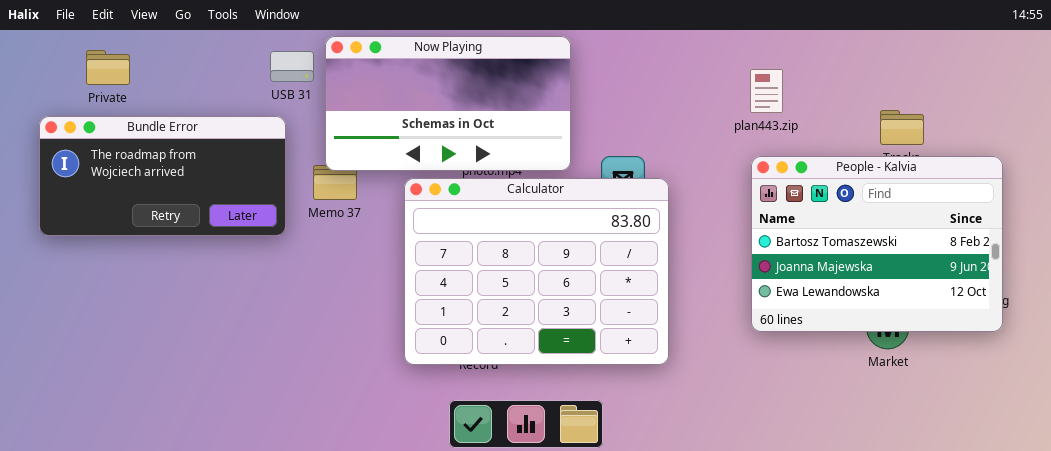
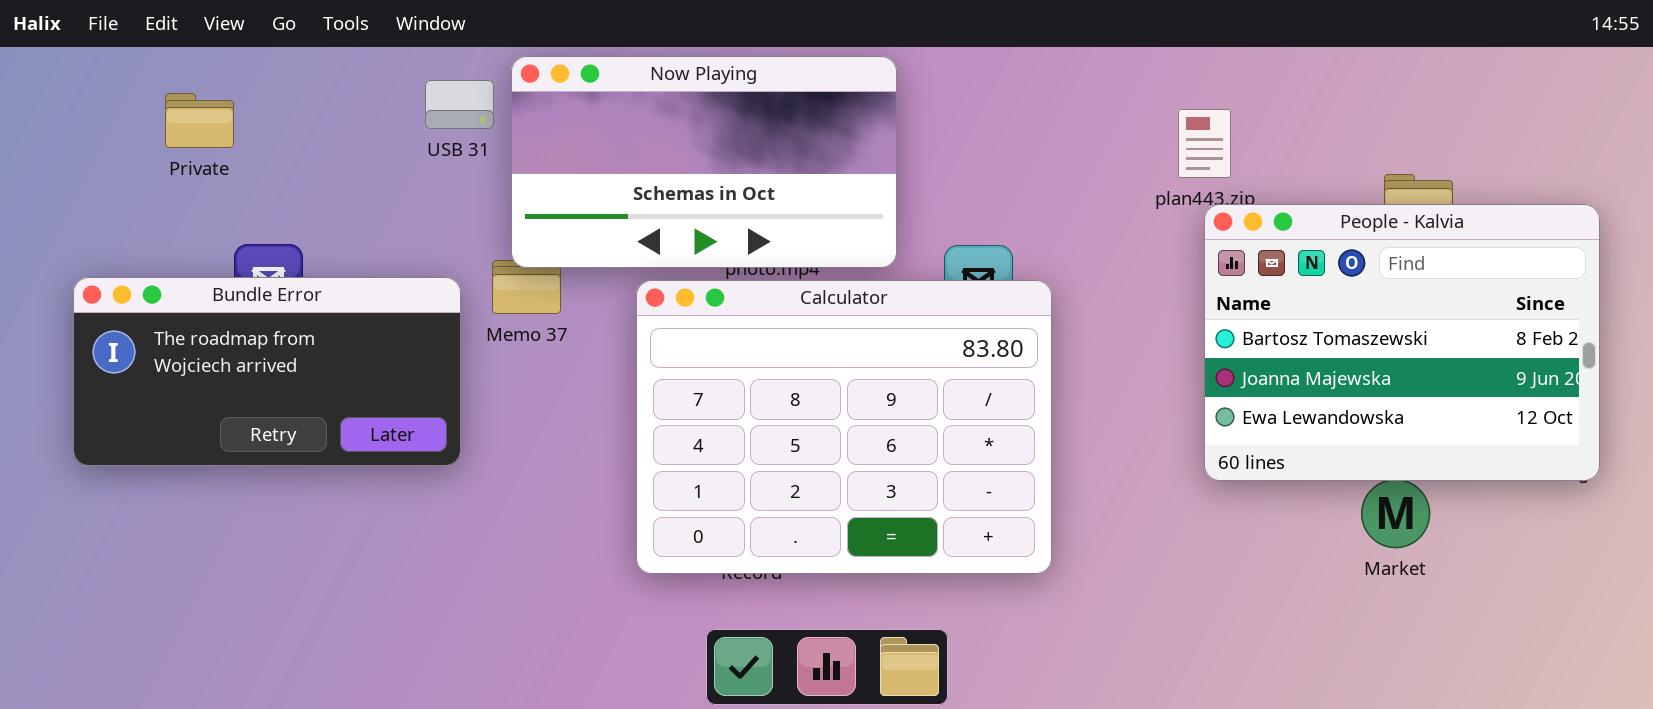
Private: [86,50,130,85] -> [165,93,234,148], moved
Bundle Error: [39,116,286,236] -> [73,277,461,466], moved
People - Kalvia: [751,156,1003,332] -> [1204,204,1600,481], moved

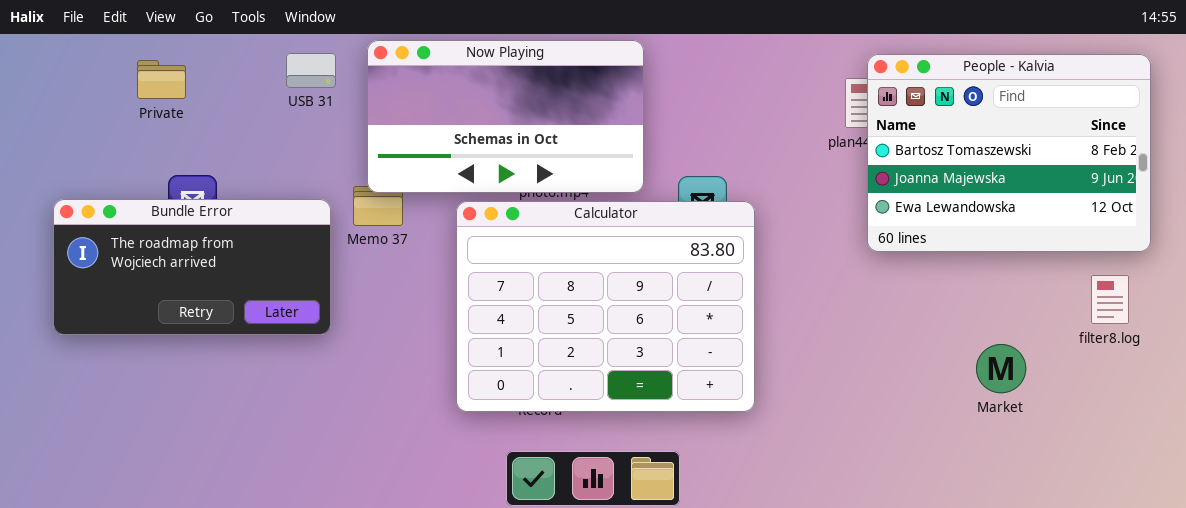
USB 31: [425,80,494,129] -> [286,53,336,88], moved
Private: [165,93,234,148] -> [137,60,186,99], moved
People - Kalvia: [1204,204,1600,481] -> [867,54,1151,252], moved

